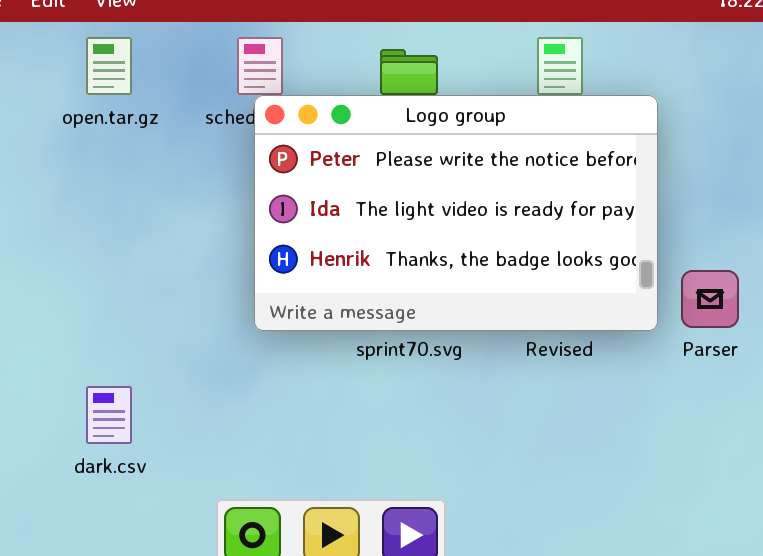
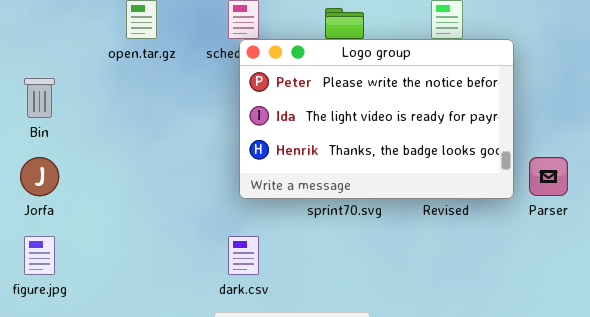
dark.csv: [86,386,132,444] -> [228,236,259,275], moved

